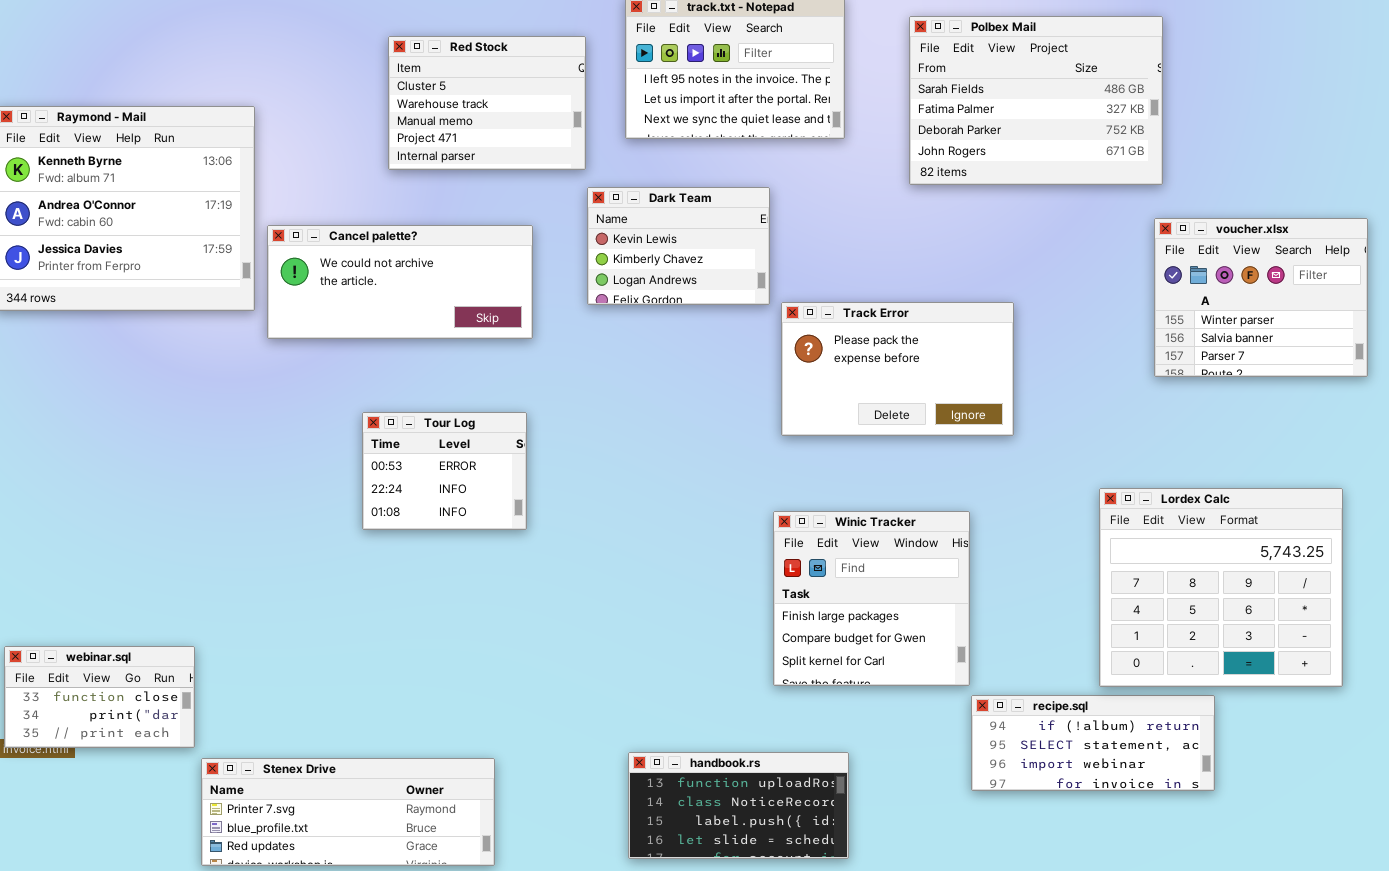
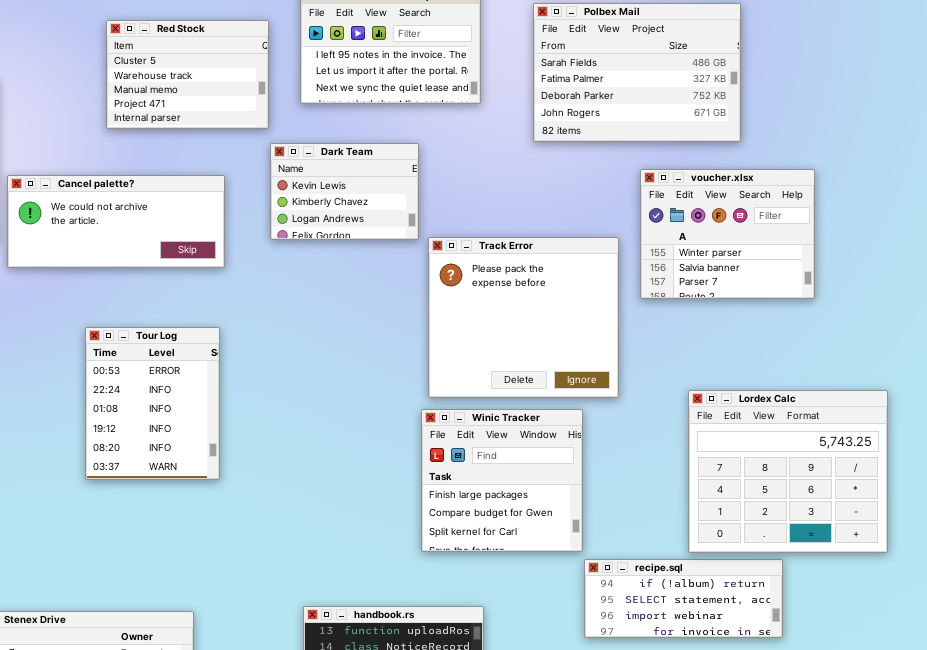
voucher.xlsx: [1154,218,1368,377] -> [640,169,815,299], moved
Track Error: [781,302,1014,436] -> [428,237,619,398], resized
Tour Log: [362,412,527,530] -> [85,327,220,480], resized

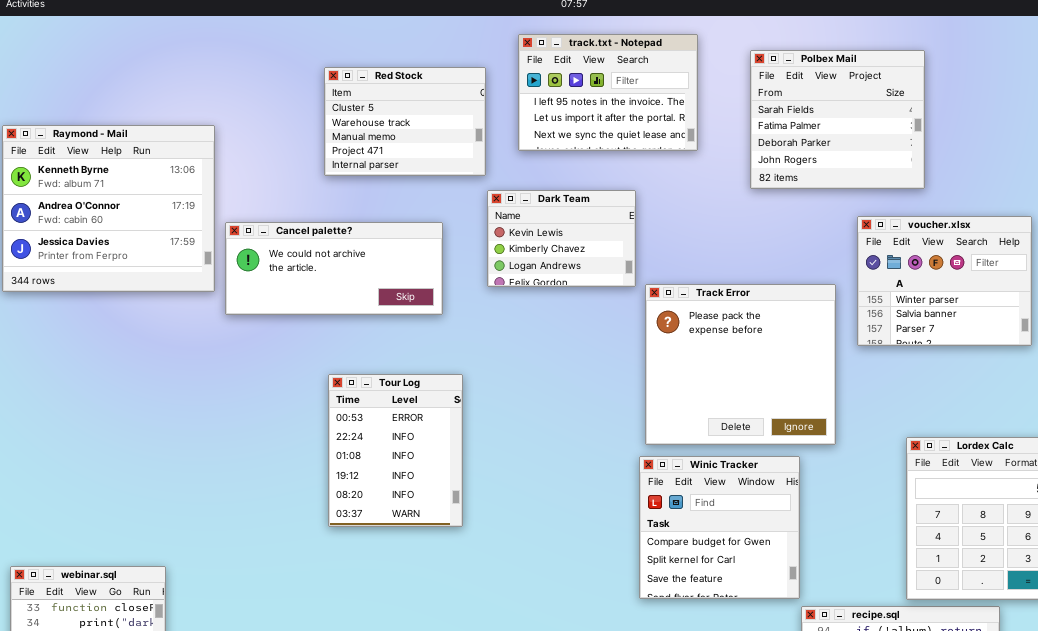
Polbex Mail: [533,3,741,142] -> [750,50,925,189], resized
Tour Log: [85,327,220,480] -> [328,374,463,527], moved
Winic Tracker: [421,409,583,552] -> [639,456,800,599], scrolled down 1 row

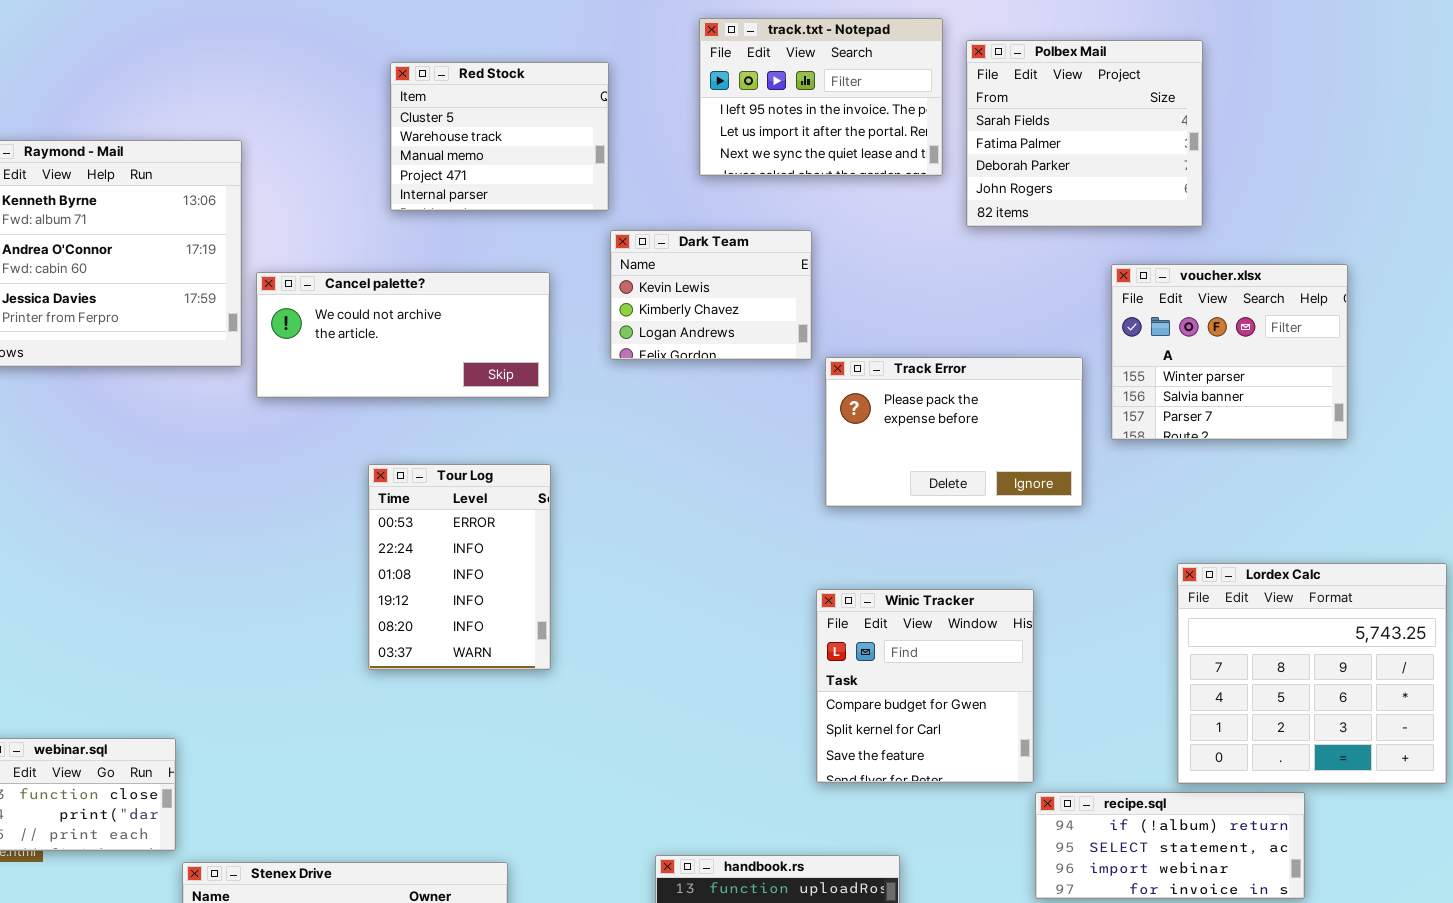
track.txt - Notepad: [518,34,698,151] -> [699,18,943,176], moved
Track Error: [645,284,836,445] -> [825,357,1083,507], resized
Tour Log: [328,374,463,527] -> [368,464,551,670], moved

